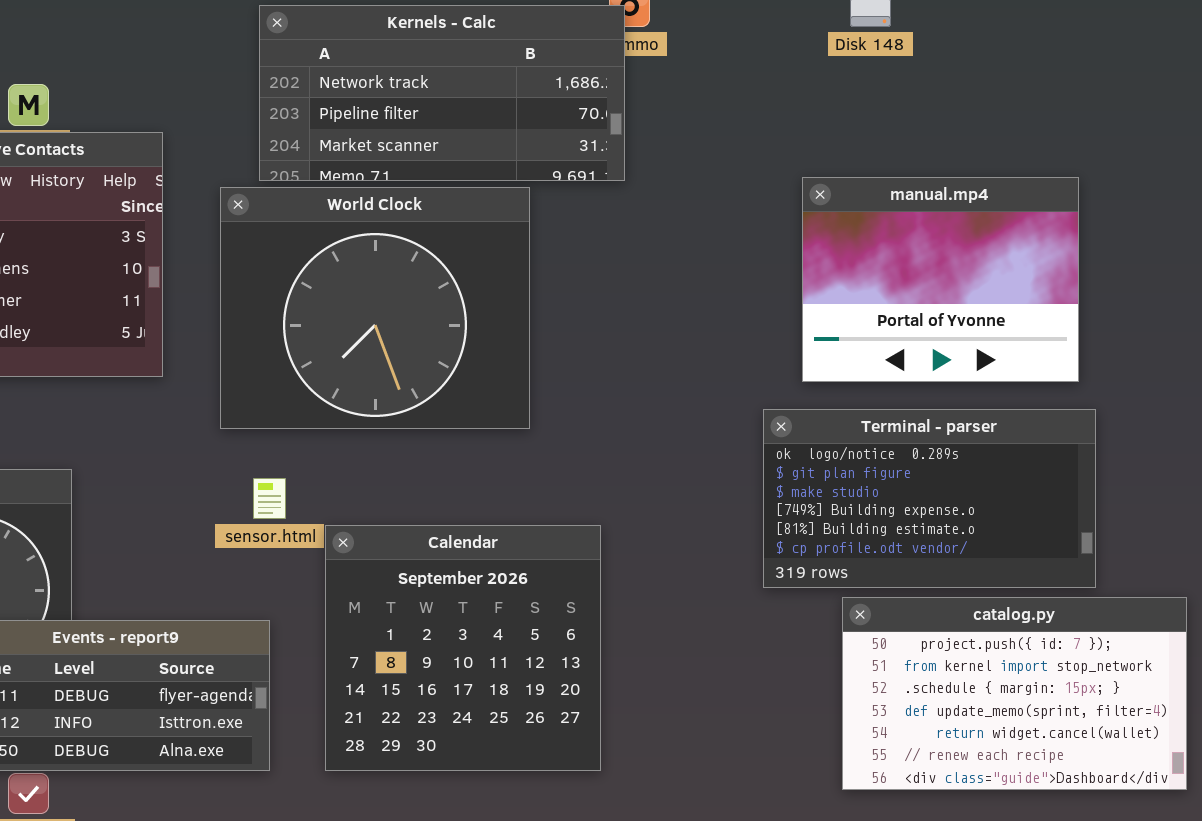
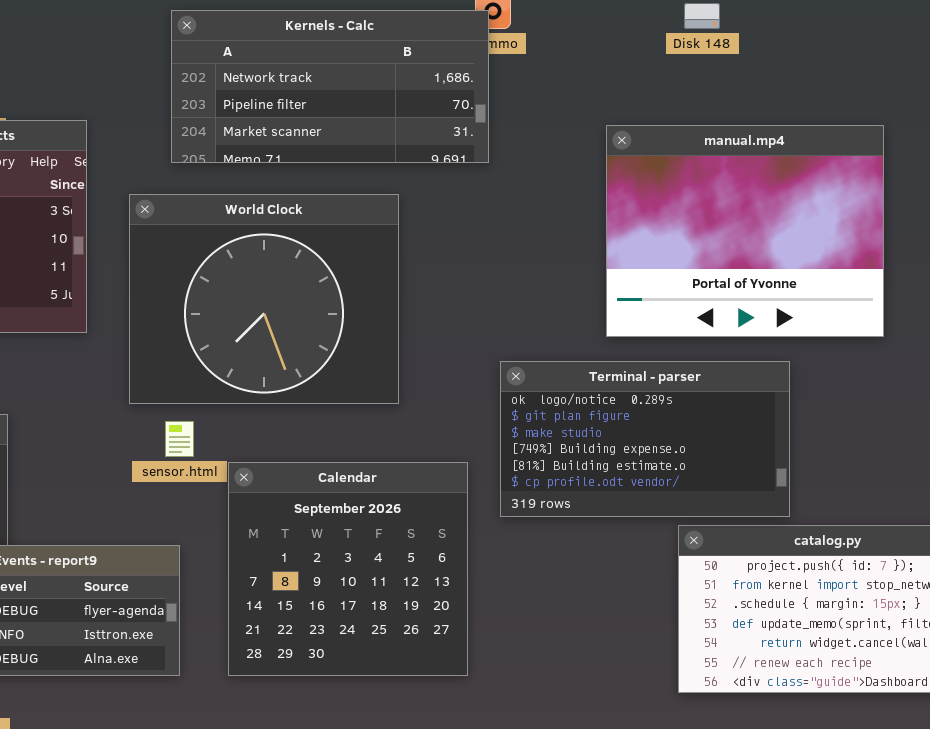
manual.mp4: [802,177,1079,382] -> [606,125,884,337], resized
World Clock: [220,187,530,429] -> [129,194,399,404], moved
Terminal - parser: [763,409,1096,588] -> [500,361,790,517], moved

